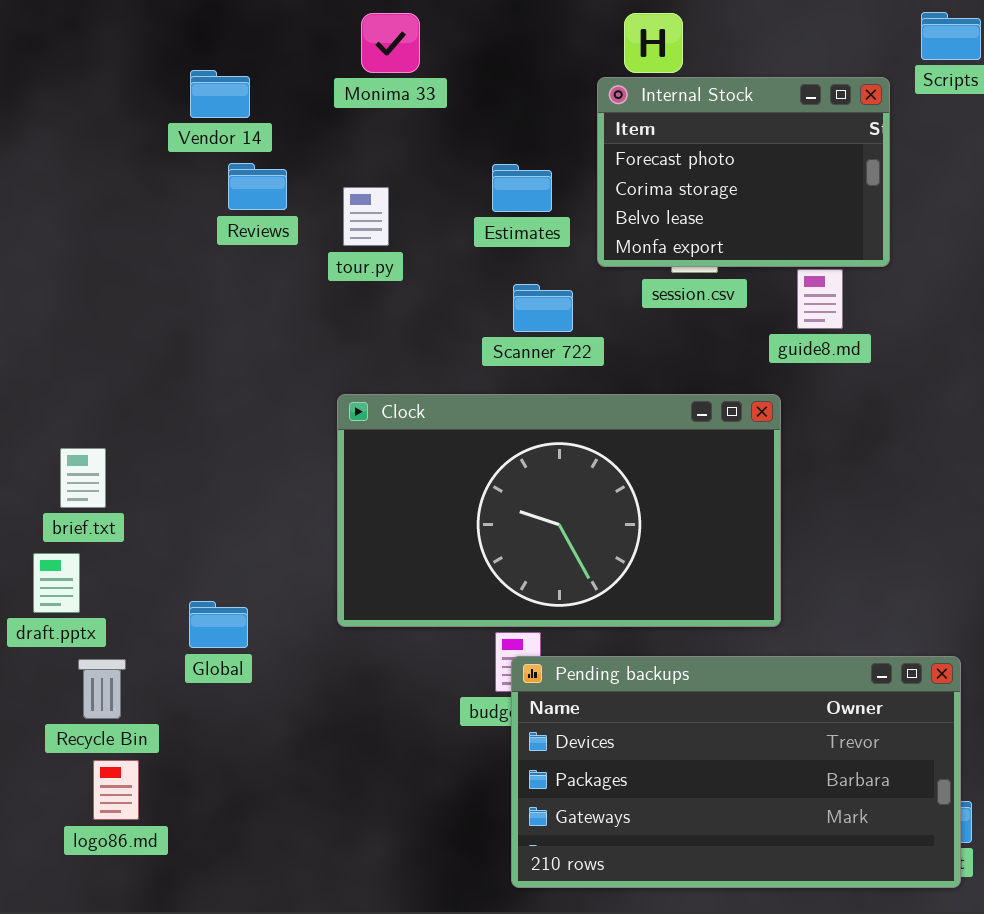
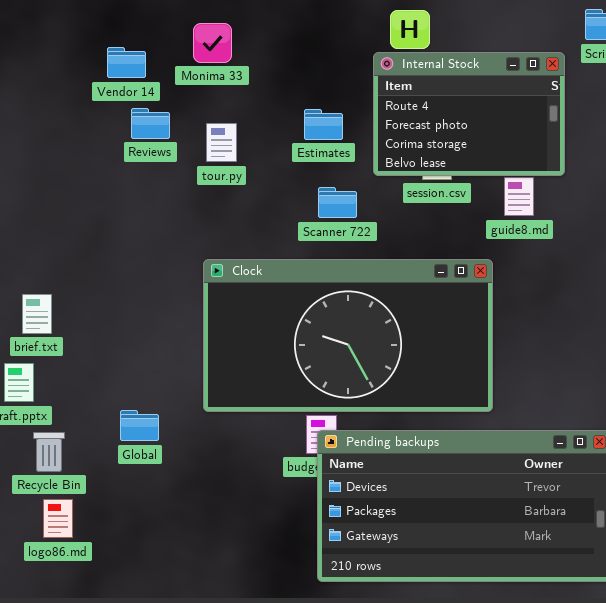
Monima 33: [361,13,420,73] -> [193,23,232,63], moved
Internal Stock: [597,77,890,267] -> [373,52,565,176], scrolled up 1 row
Global: [189,601,248,648] -> [120,410,159,441], moved

